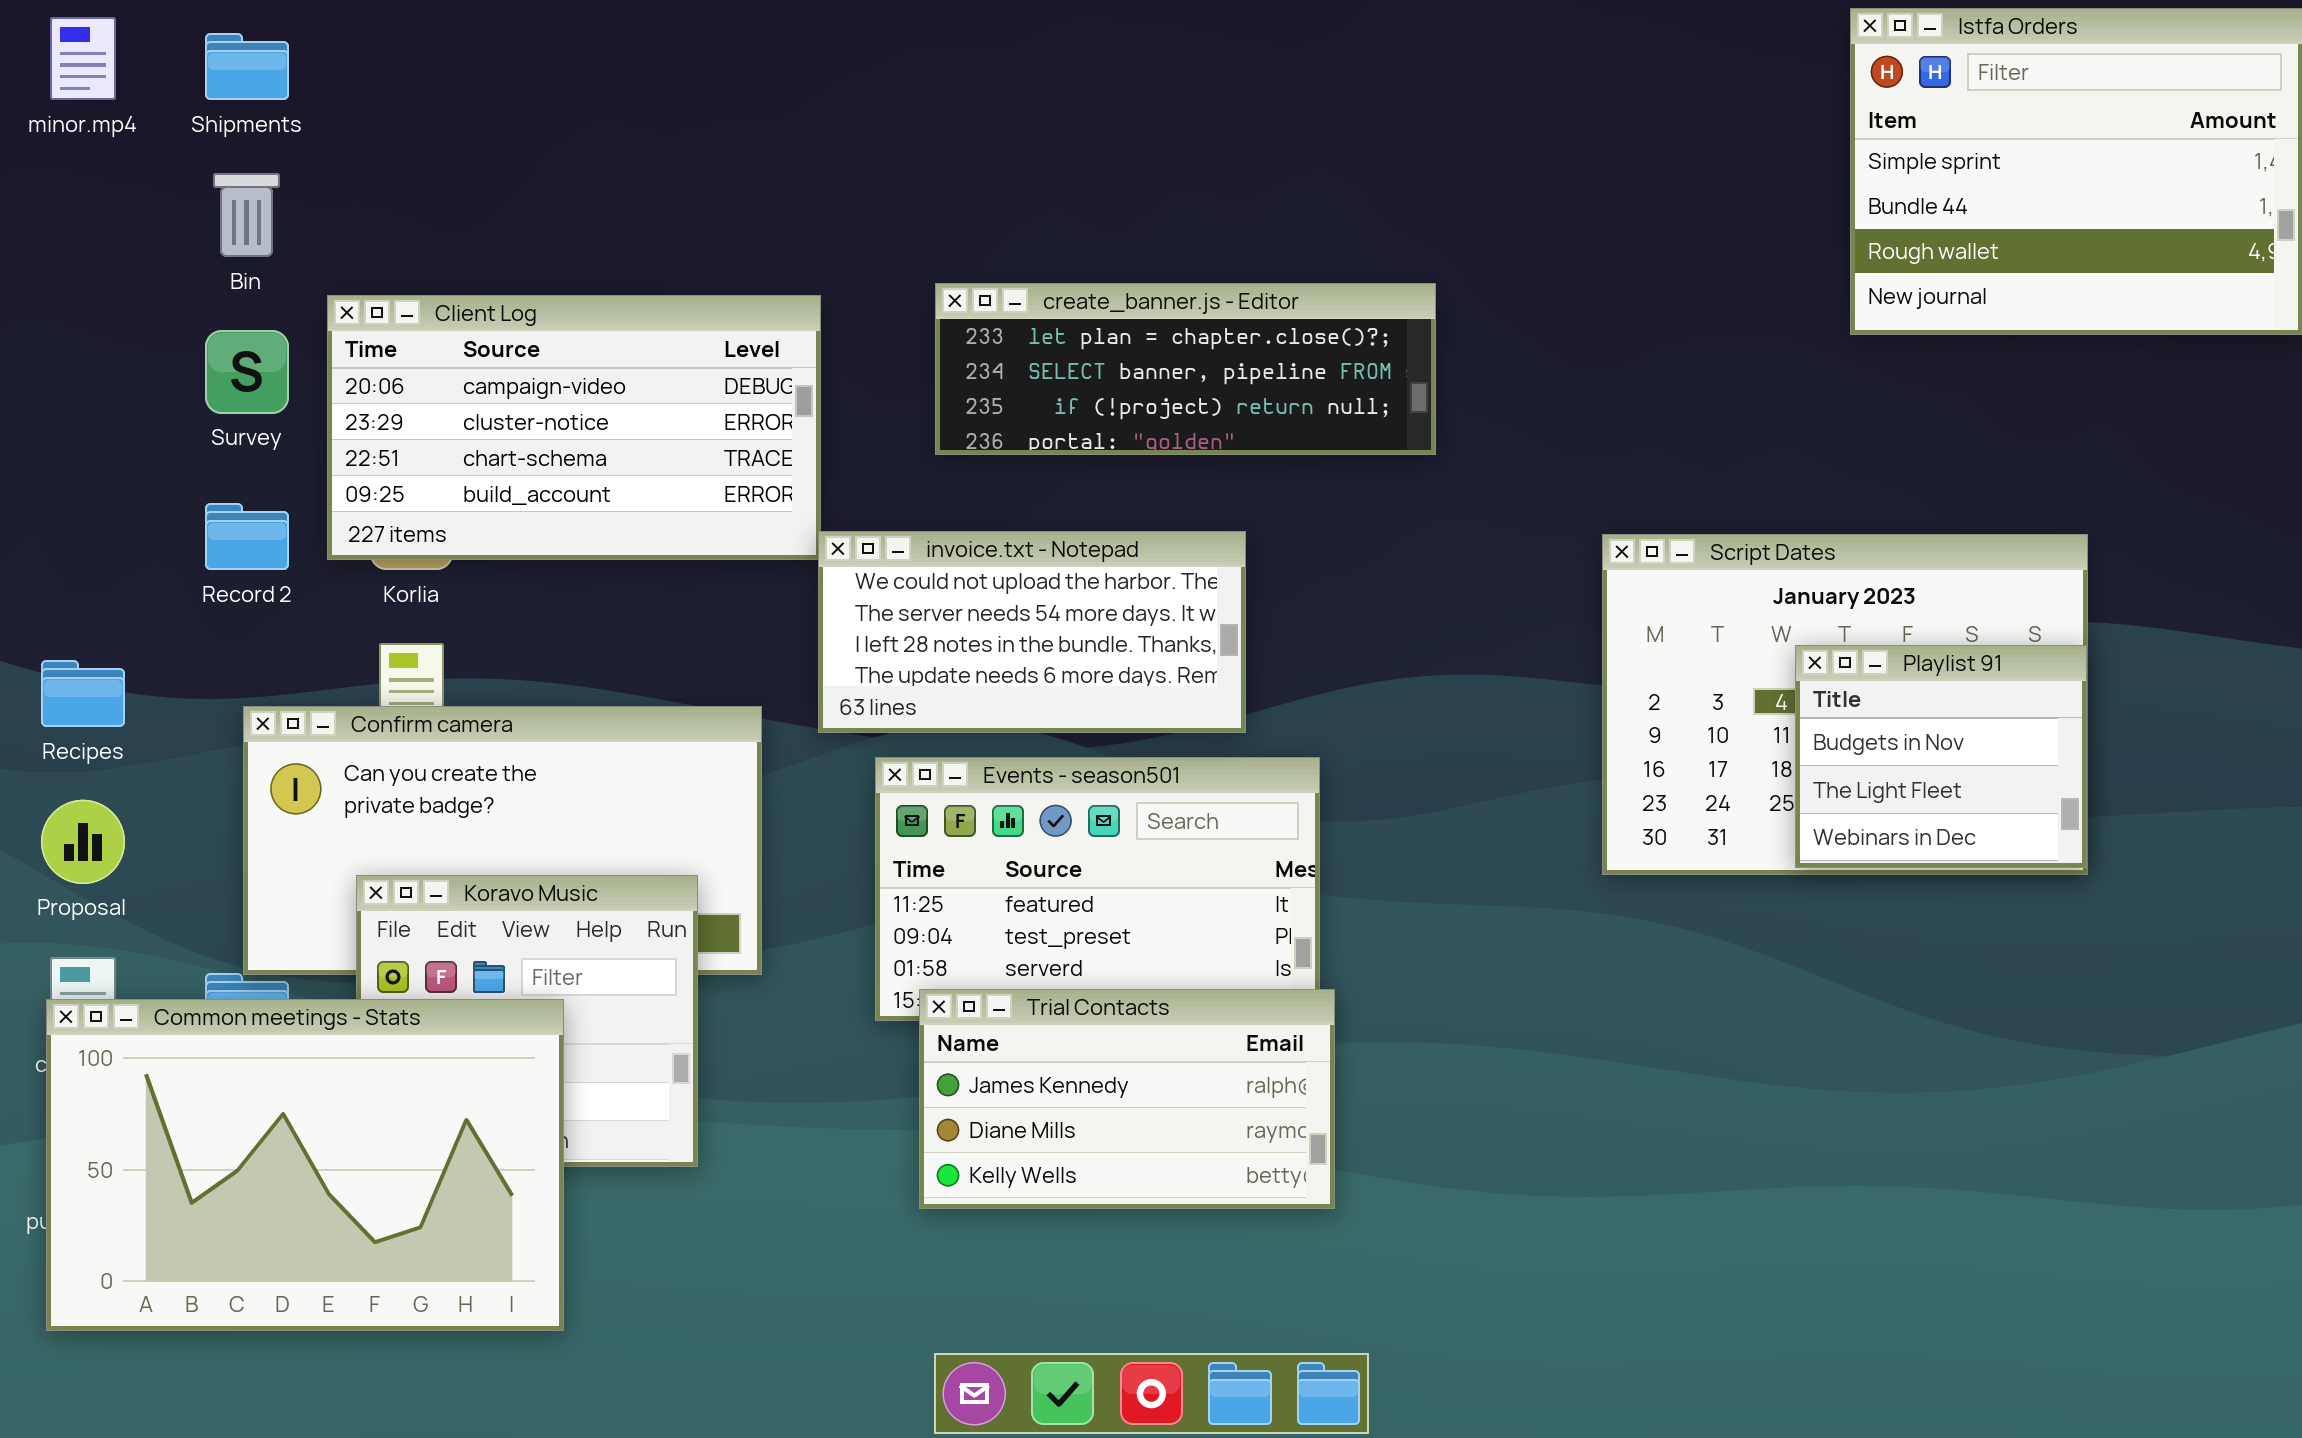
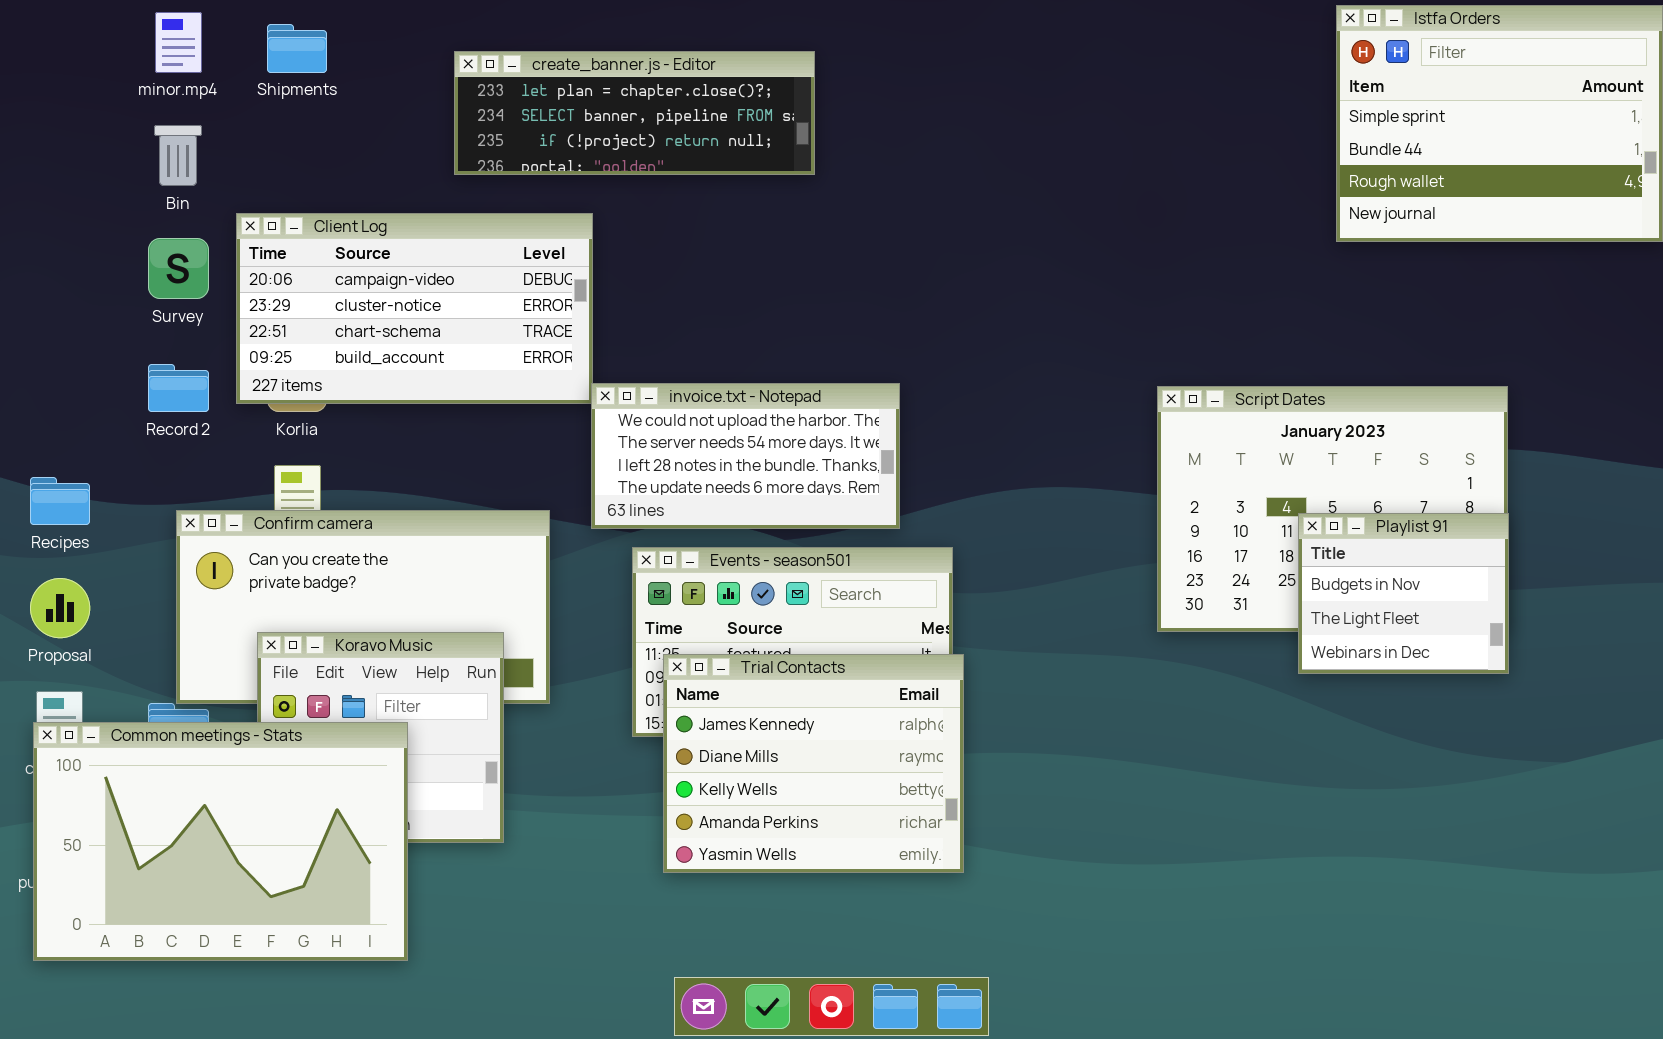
minor.mp4: [50,17,116,100] -> [155,12,202,73], moved
Shipments: [205,33,289,100] -> [267,24,327,73], moved
create_banner.js - Editor: [935,283,1436,455] -> [454,51,815,175], moved
Playlist 91: [1795,645,2087,868] -> [1298,513,1509,674], moved
Trial Contacts: [919,989,1335,1209] -> [663,654,964,873], resized

